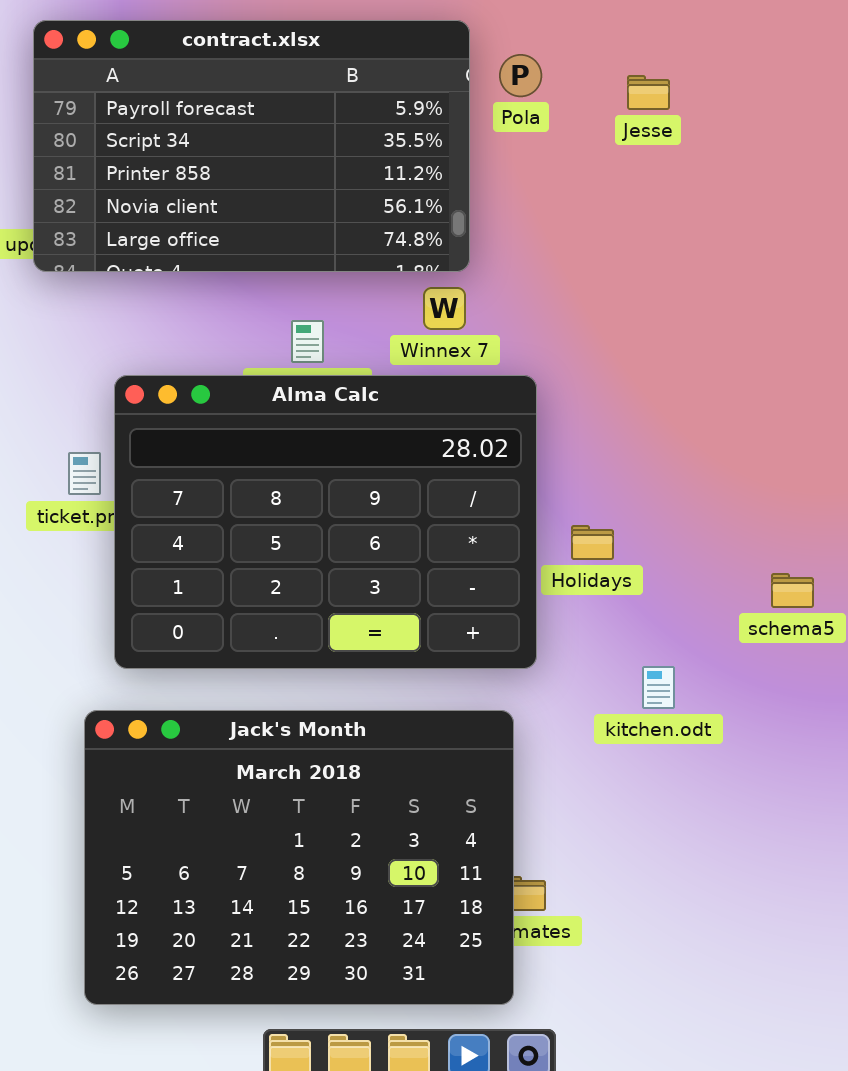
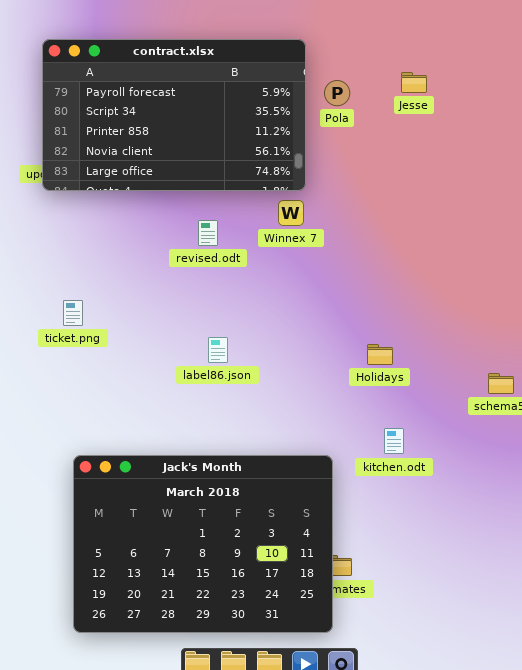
Pola: [499,54,542,97] -> [324,80,350,106], moved
Alma Calc: [114,375,537,669] -> none, closed
kitchen.odt: [642,666,675,709] -> [384,428,404,454], moved

